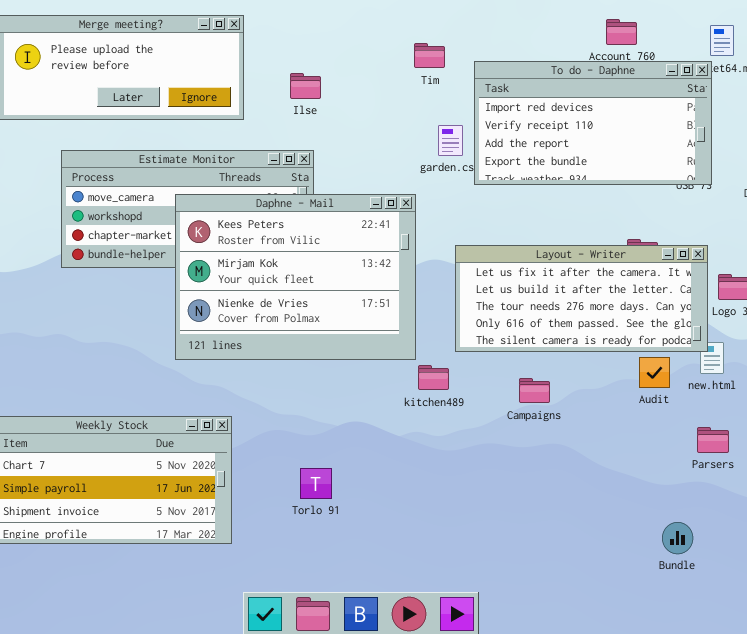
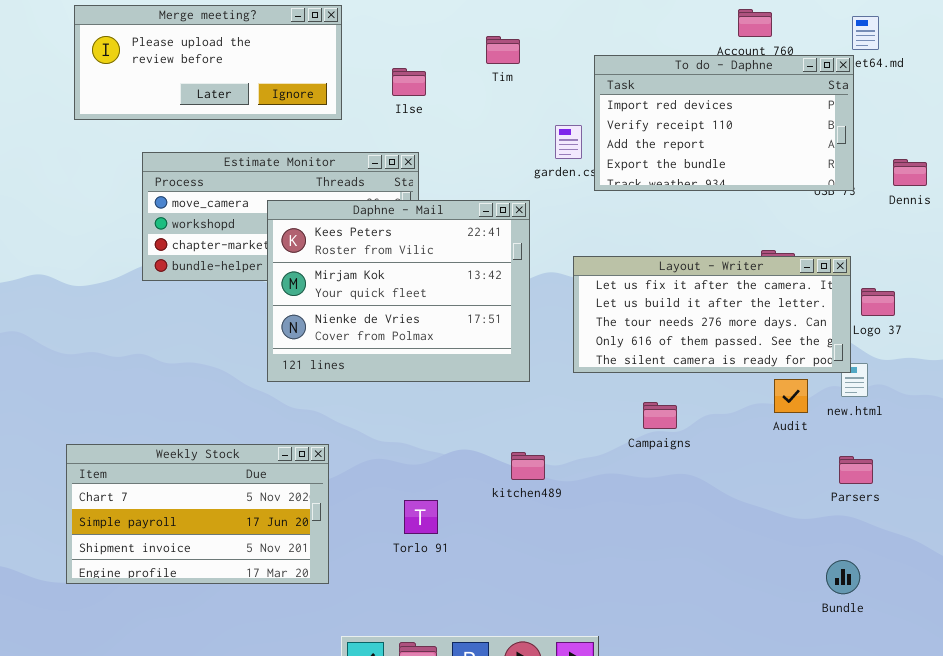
Tim: [414,43,445,68] -> [486,36,520,64], moved
kitchen489: [418,365,449,390] -> [511,452,545,480], moved
Bundle: [662,522,693,554] -> [826,560,860,594], moved

